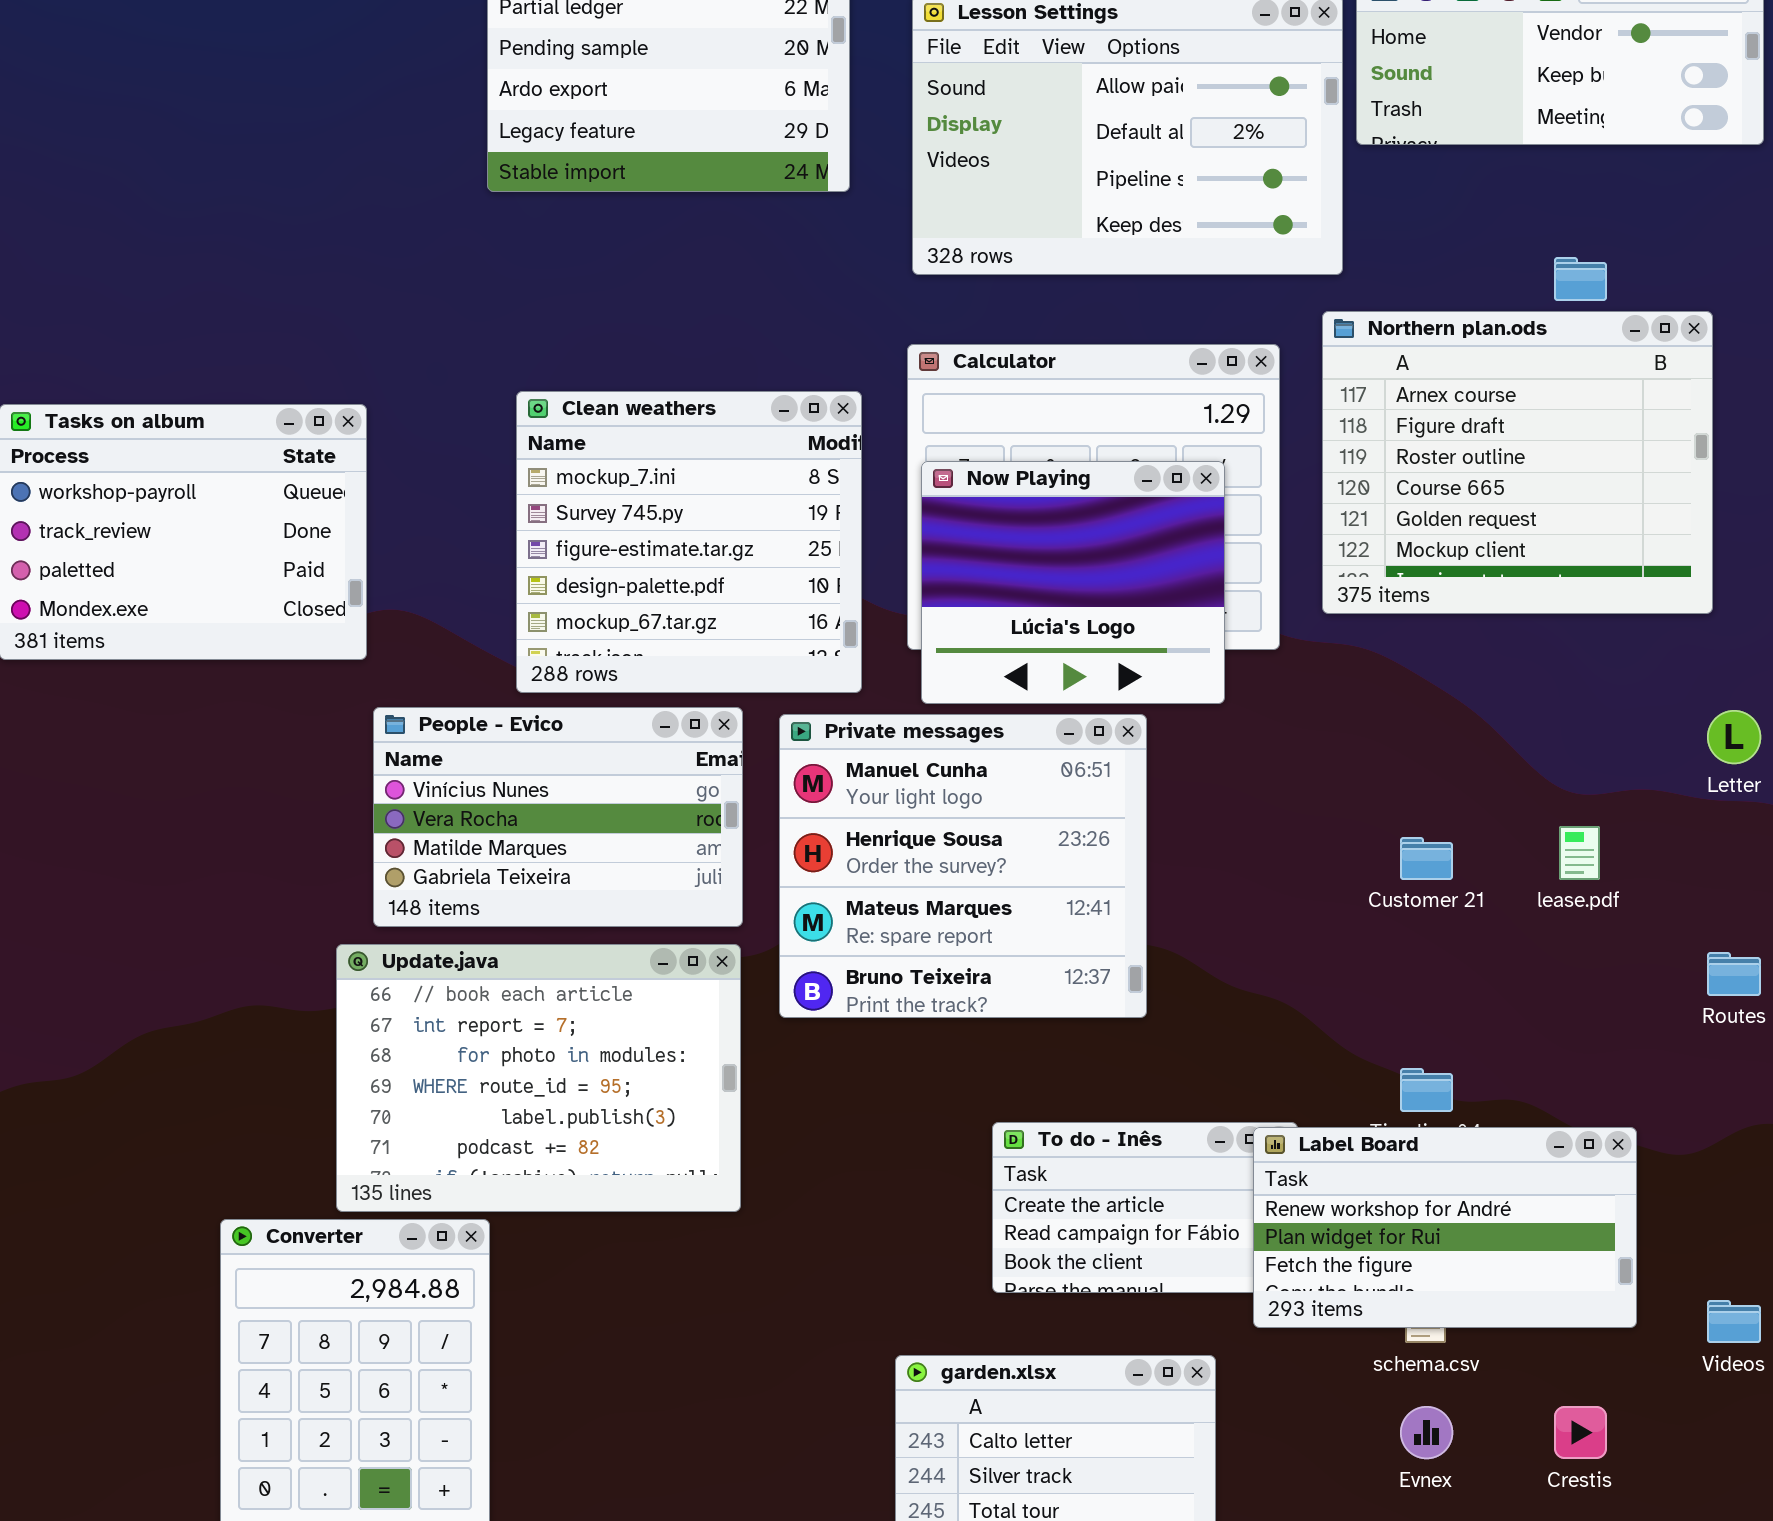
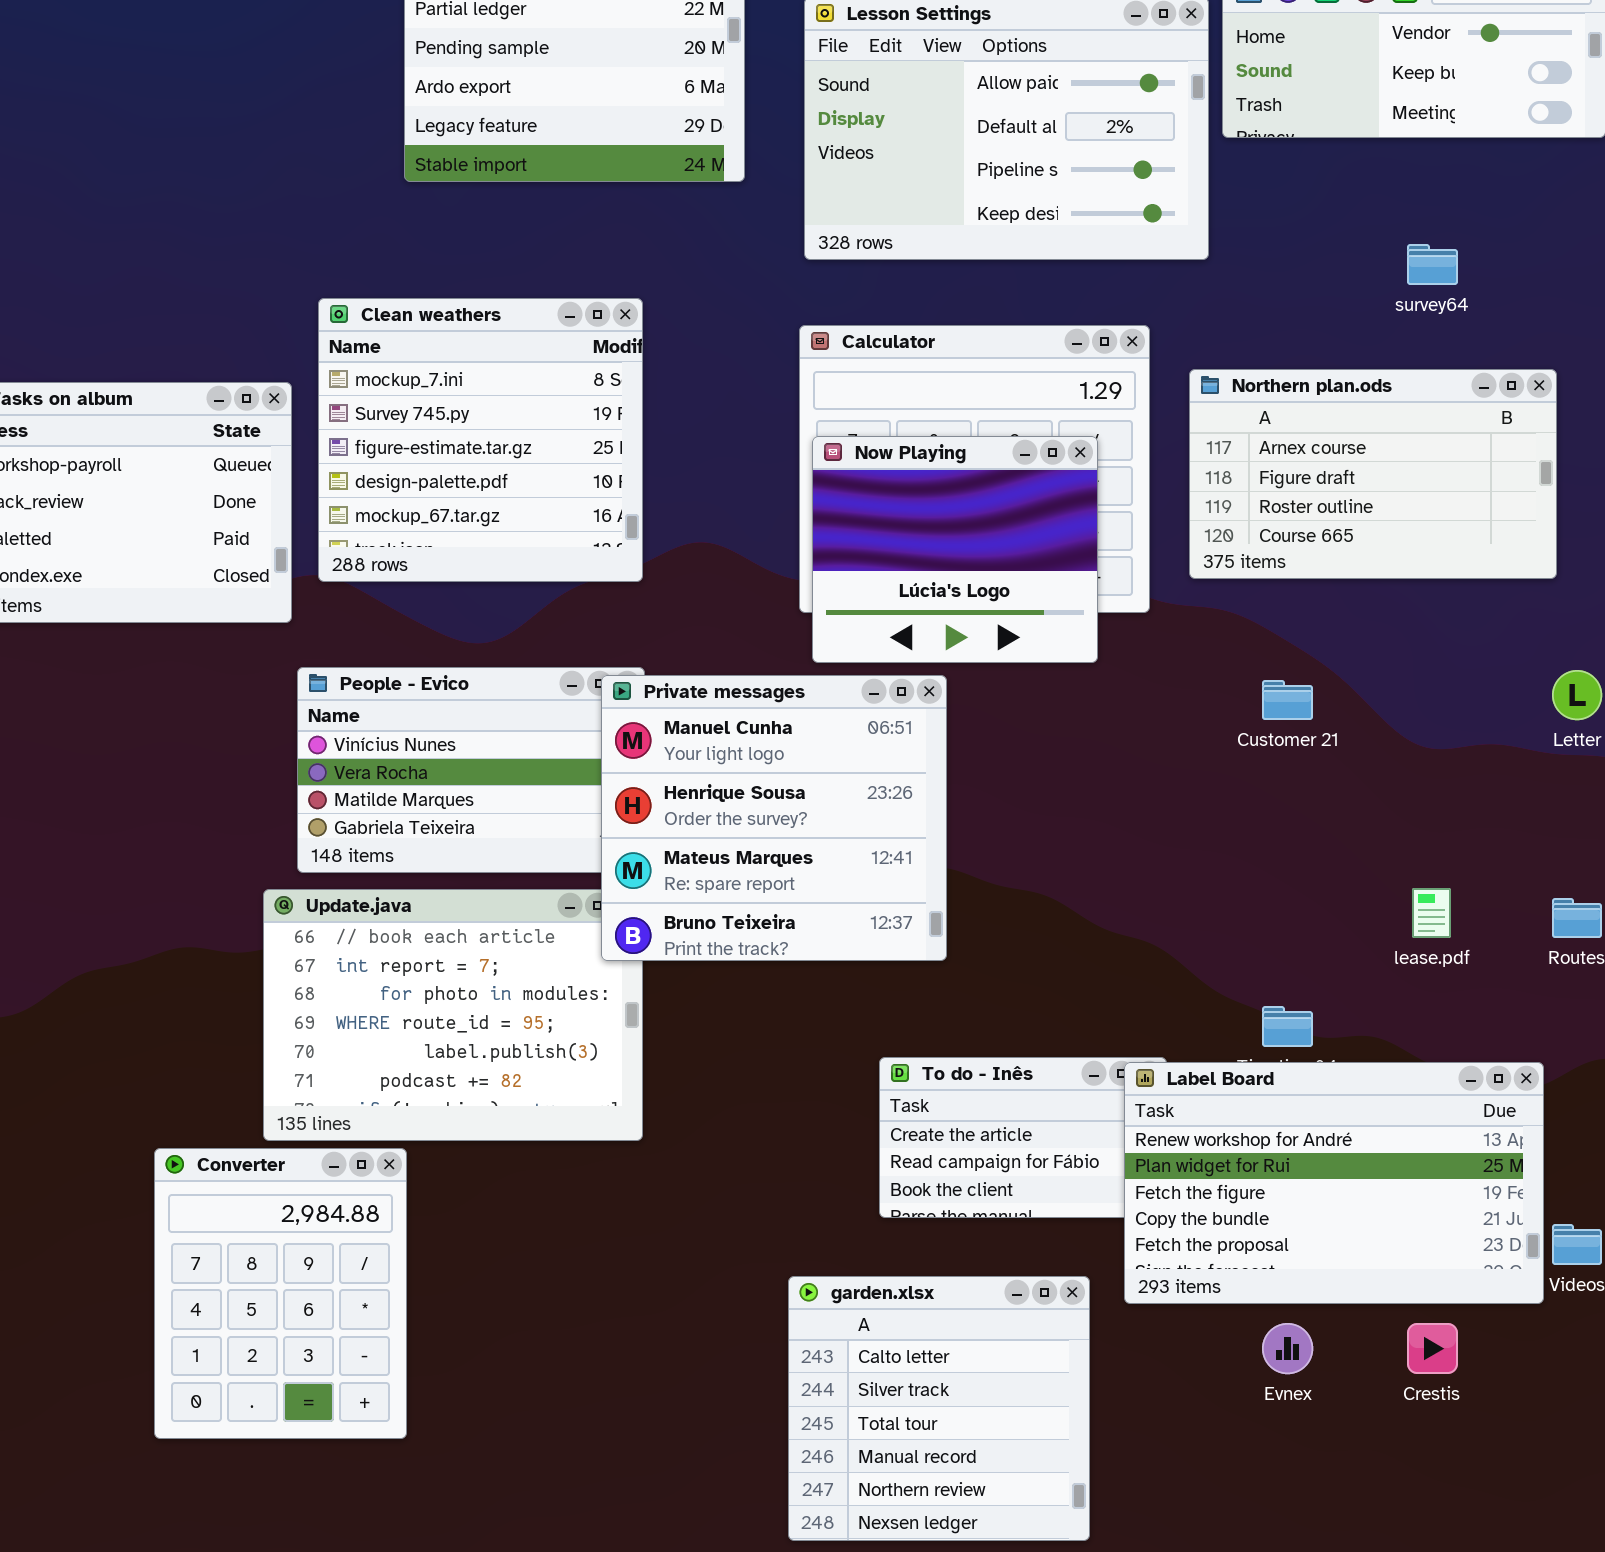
Northern plan.ods: [1322,311,1713,614] -> [1189,369,1557,579], resized
Clean weathers: [516,391,862,693] -> [318,298,643,582], moved
Private messages: [779,714,1147,1018] -> [601,675,947,961], moved
lease.pdf: [1559,826,1600,880] -> [1412,888,1451,938], moved
Customer 21: [1400,837,1453,880] -> [1262,680,1313,720], moved
Label Board: [1253,1127,1637,1328] -> [1124,1062,1544,1304], resized

